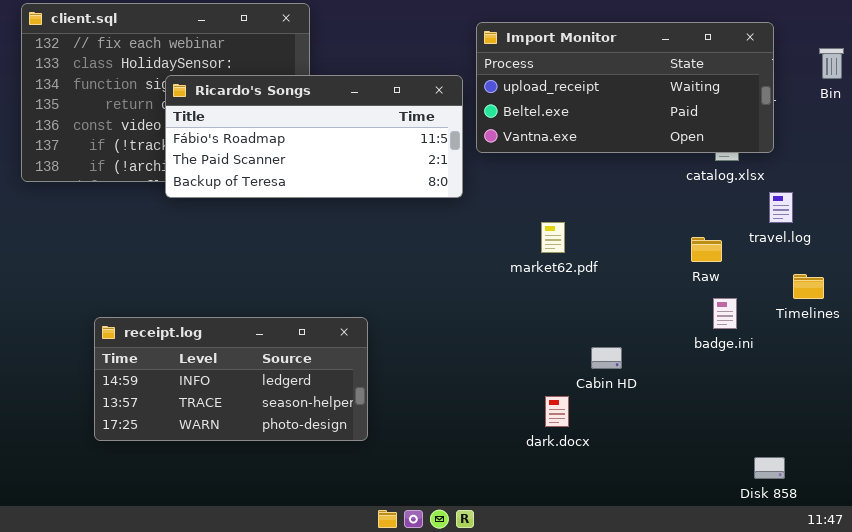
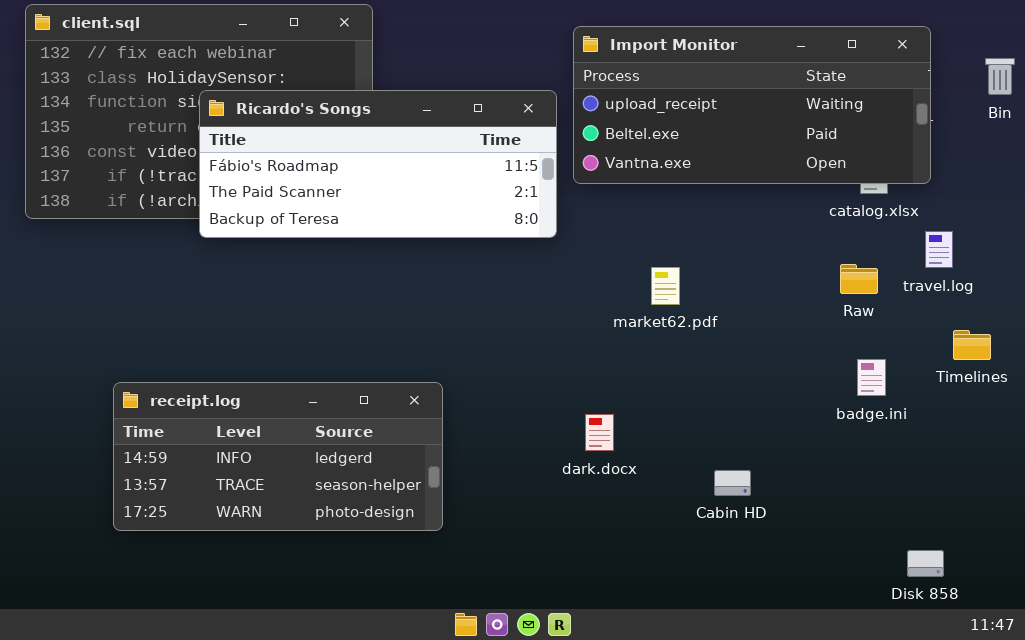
Raw: [691,237,722,262] -> [840,264,878,294], moved
Cabin HD: [591,347,622,369] -> [714,470,751,496], moved
dark.docx: [545,396,569,427] -> [585,414,614,451], moved

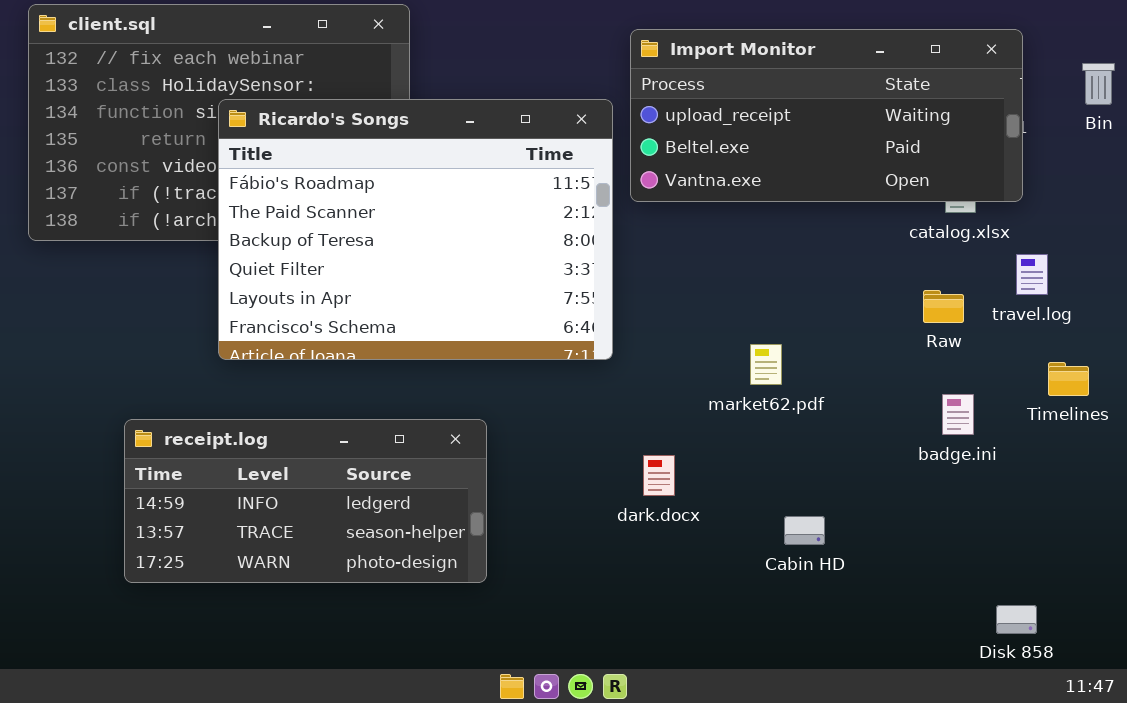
Ricardo's Songs: [199,90,557,238] -> [218,99,613,360], resized
market62.pdf: [651,267,680,305] -> [750,344,782,385], moved

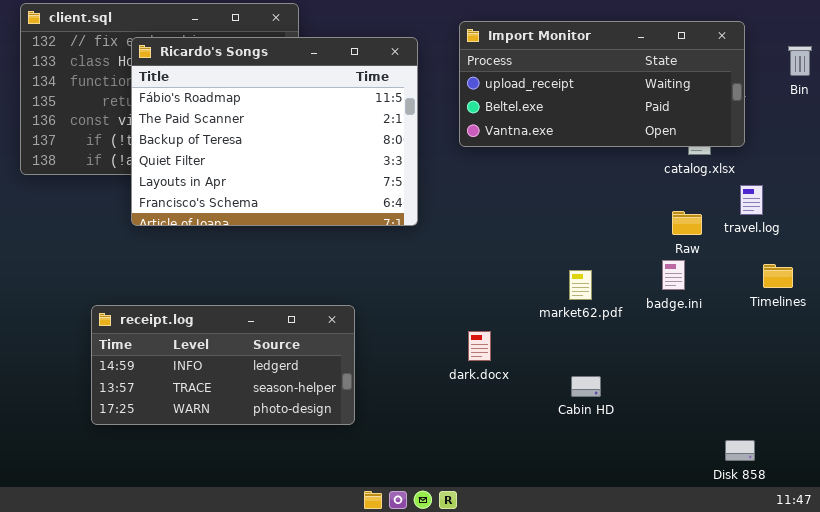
Ricardo's Songs: [218,99,613,360] -> [131,37,418,226], moved
market62.pdf: [750,344,782,385] -> [569,270,592,300], moved
badge.ini: [942,394,974,435] -> [662,260,685,290], moved

